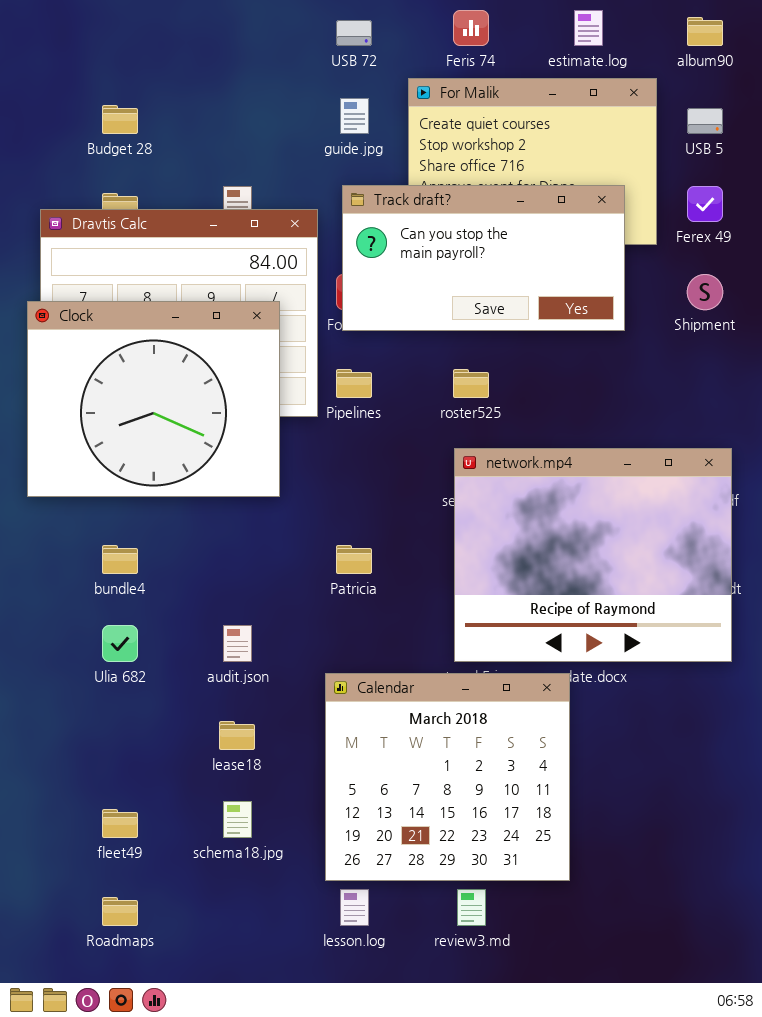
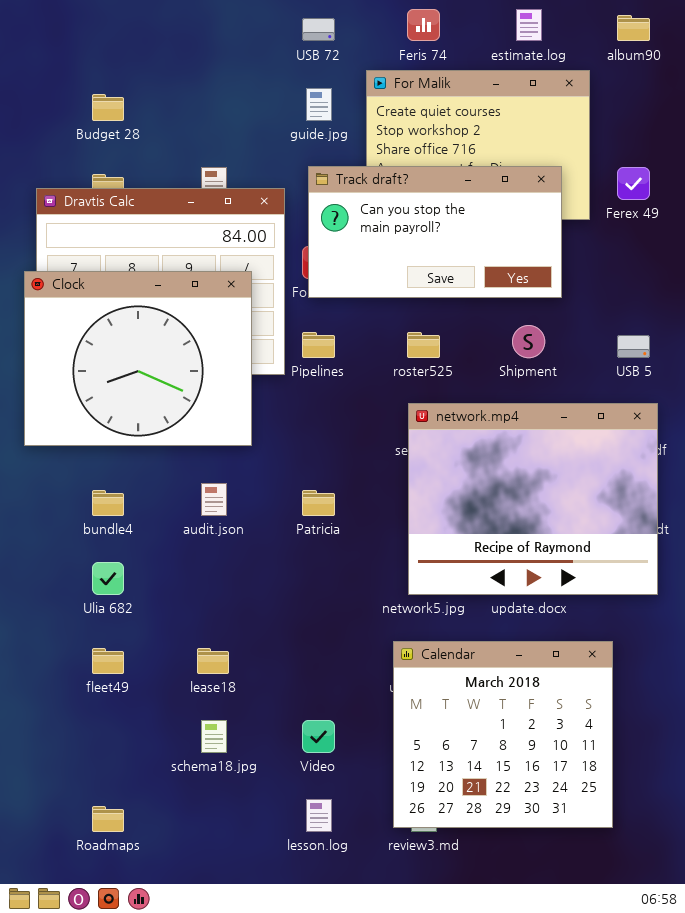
USB 5: [687,108,723,134] -> [617,335,650,358], moved
Shipment: [687,274,723,310] -> [512,325,545,358], moved
audit.json: [223,625,252,662] -> [201,483,227,516], moved
Calendar: [325,673,570,881] -> [393,641,613,828], moved
fleet49: [102,809,138,838] -> [92,648,124,674], moved

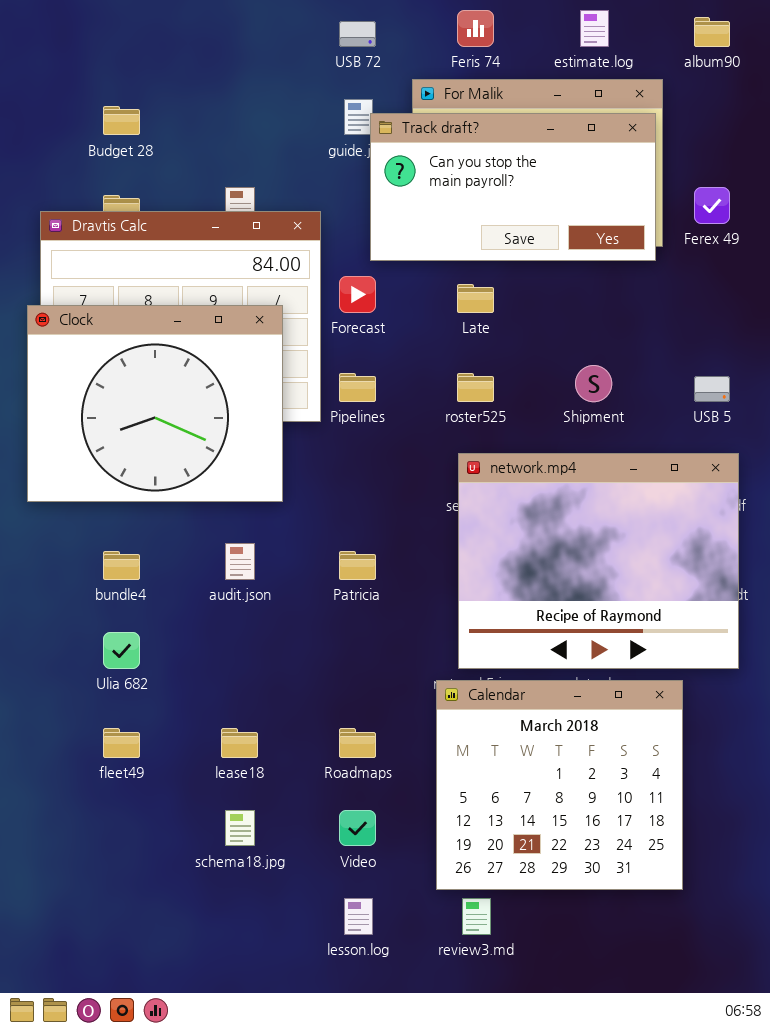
Track draft?: [308,166,562,298] -> [370,113,656,261], moved
Calendar: [393,641,613,828] -> [436,680,683,890], moved
Roadmaps: [92,806,124,832] -> [339,728,376,758], moved

